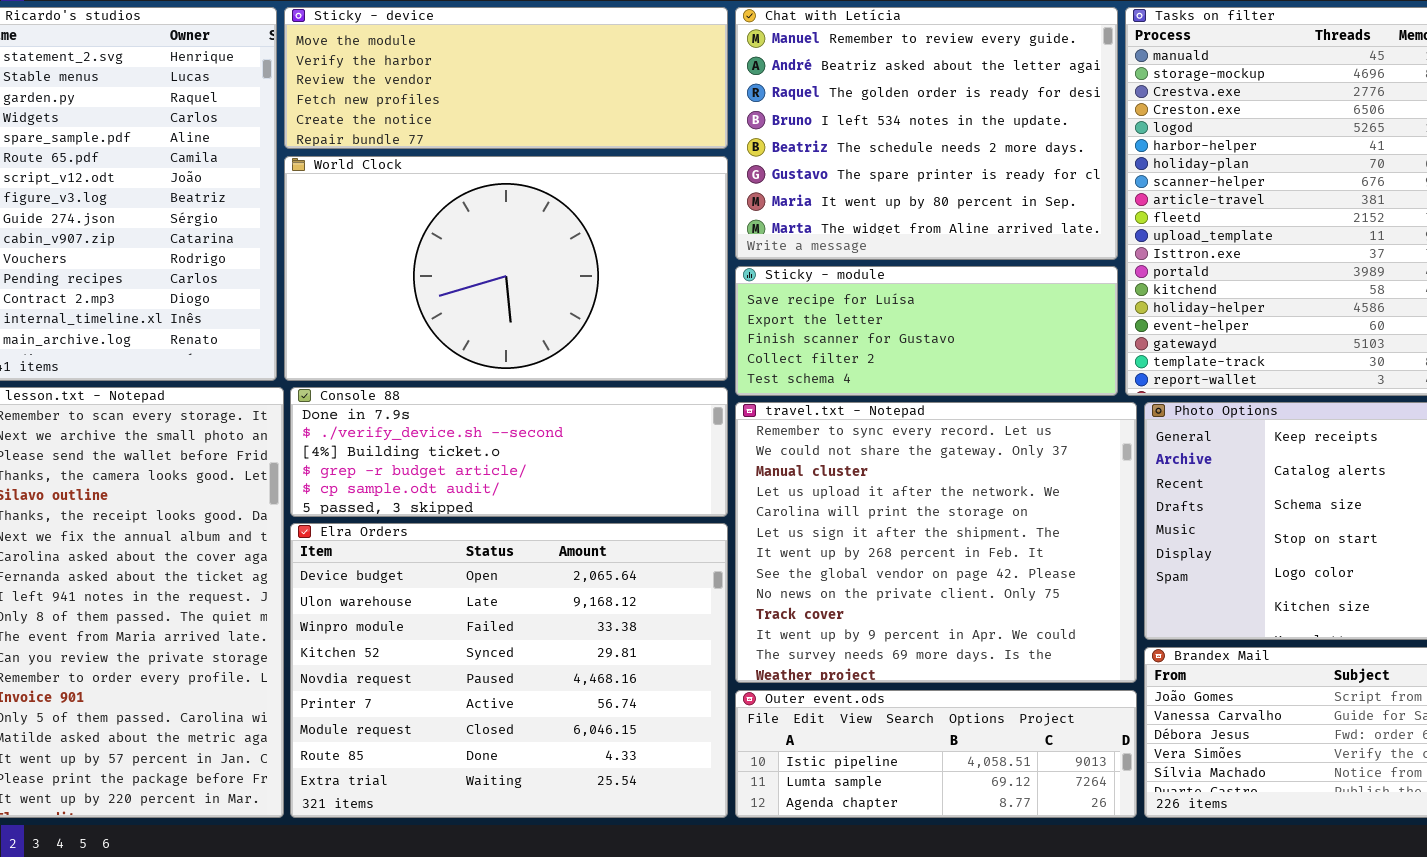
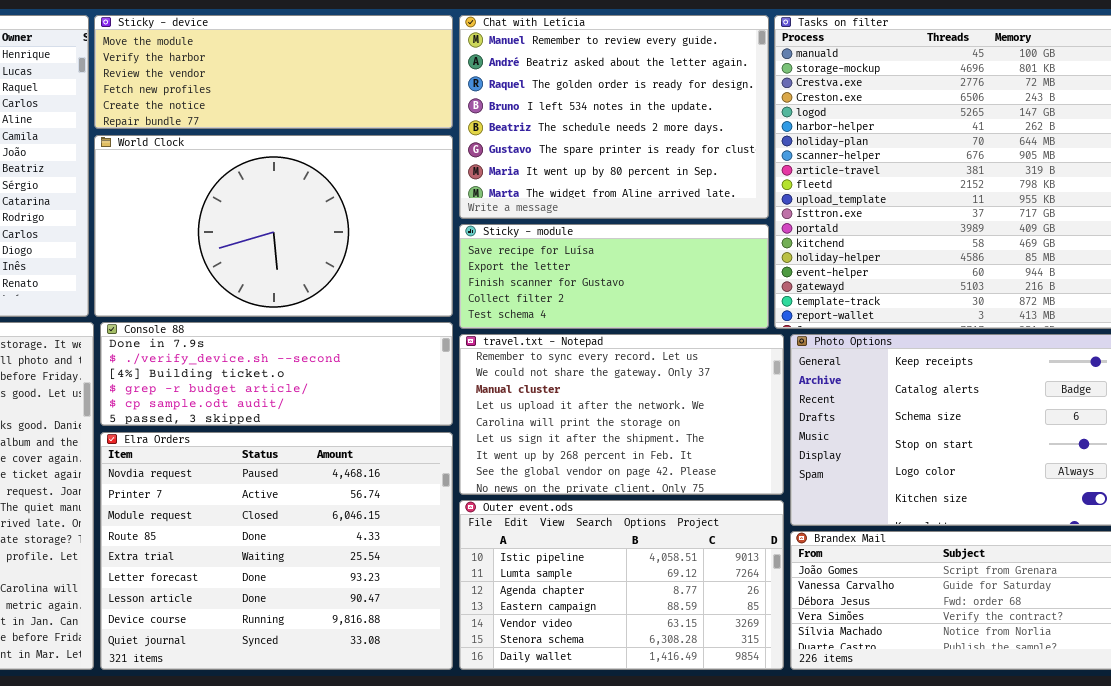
travel.txt - Notepad: [735,402,1137,683] -> [459,334,784,495], resized
Elra Orders: [290,523,728,818] -> [100,432,453,670], scrolled down 4 rows
Outer event.ods: [735,690,1137,818] -> [459,500,784,670], resized

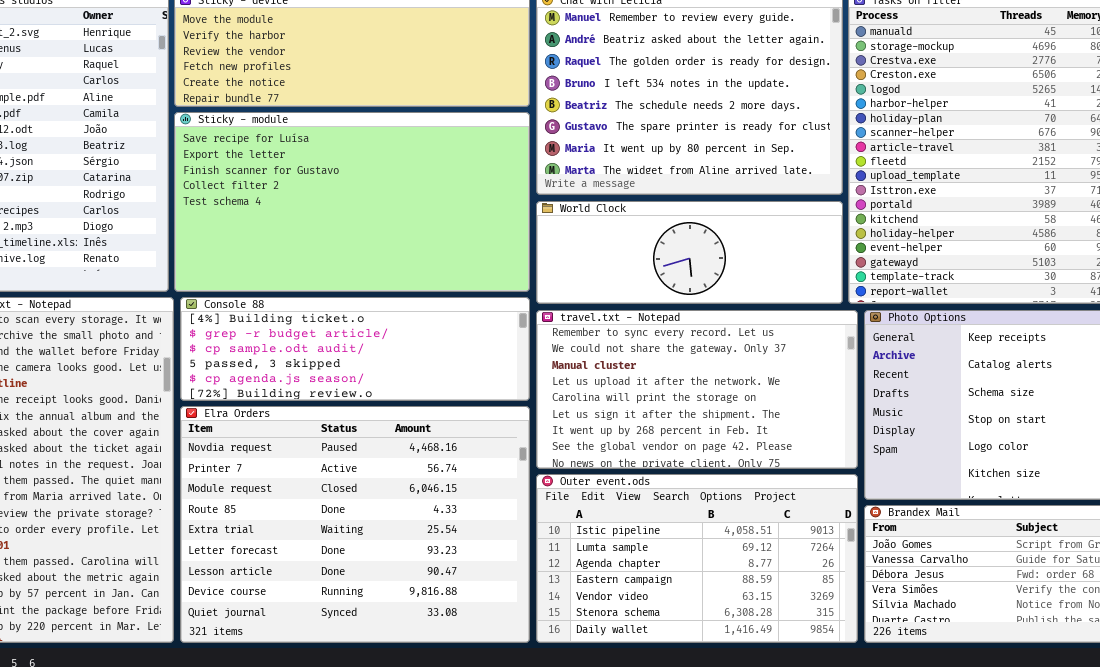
World Clock: [94,135,453,317] -> [536,201,843,304], moved, resized
Sticky - module: [459,224,769,329] -> [174,112,530,292], moved, resized
Console 88: [100,322,453,426] -> [180,297,530,401], scrolled down 2 rows

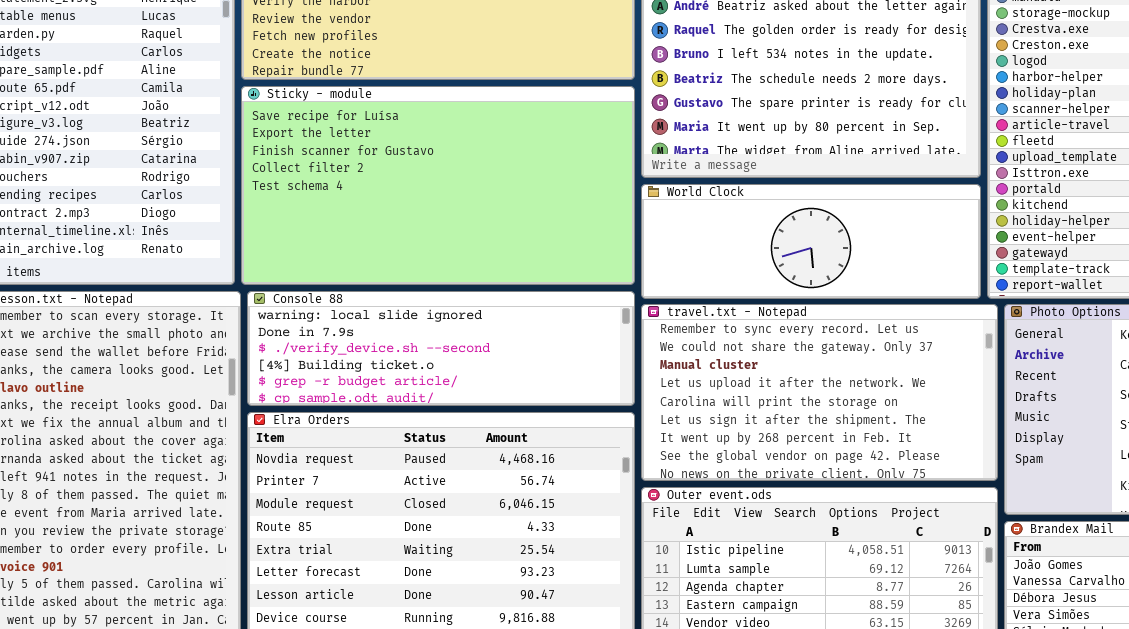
Console 88: [180,297,530,401] -> [247,291,635,406], scrolled up 3 rows

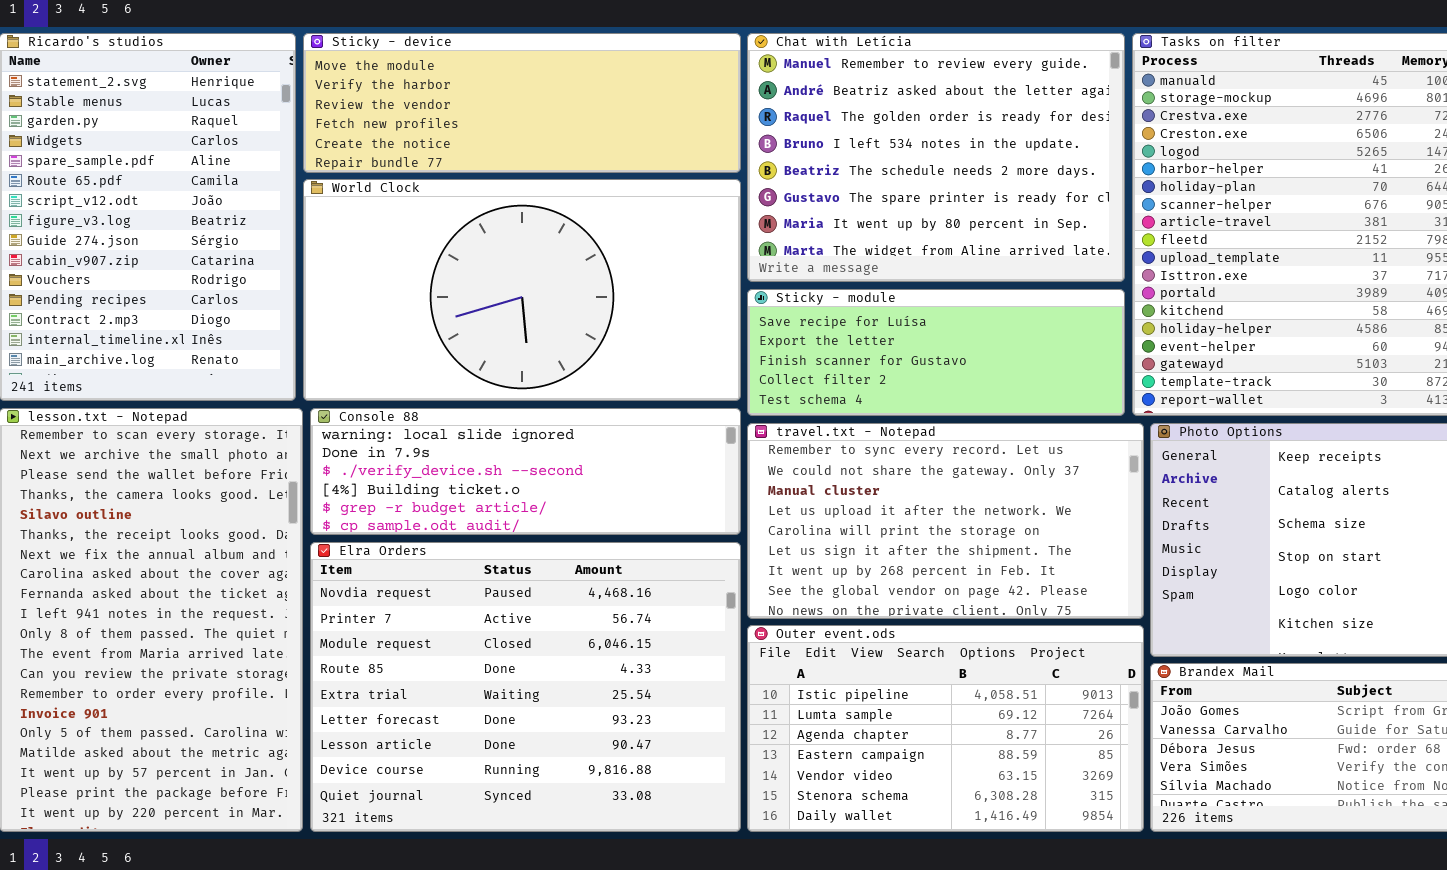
Sticky - module: [241,86,635,285] -> [747,289,1125,416], moved, resized
World Clock: [641,184,981,299] -> [303,179,741,401], moved, resized

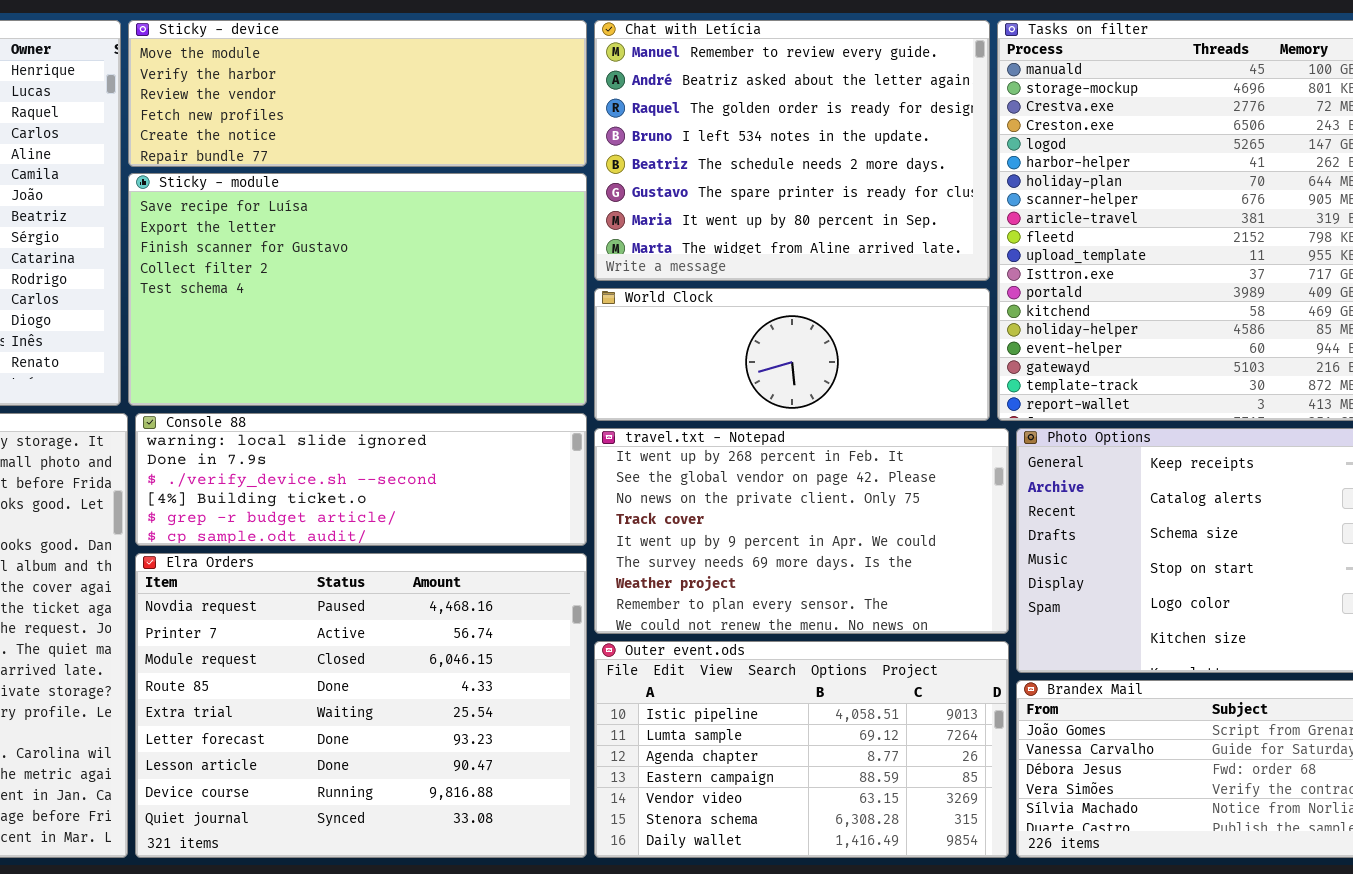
World Clock: [303,179,741,401] -> [594,288,990,421], moved, resized
Sticky - module: [747,289,1125,416] -> [128,173,587,406], moved, resized
travel.txt - Notepad: [747,423,1144,619] -> [594,428,1009,634], scrolled down 6 rows

